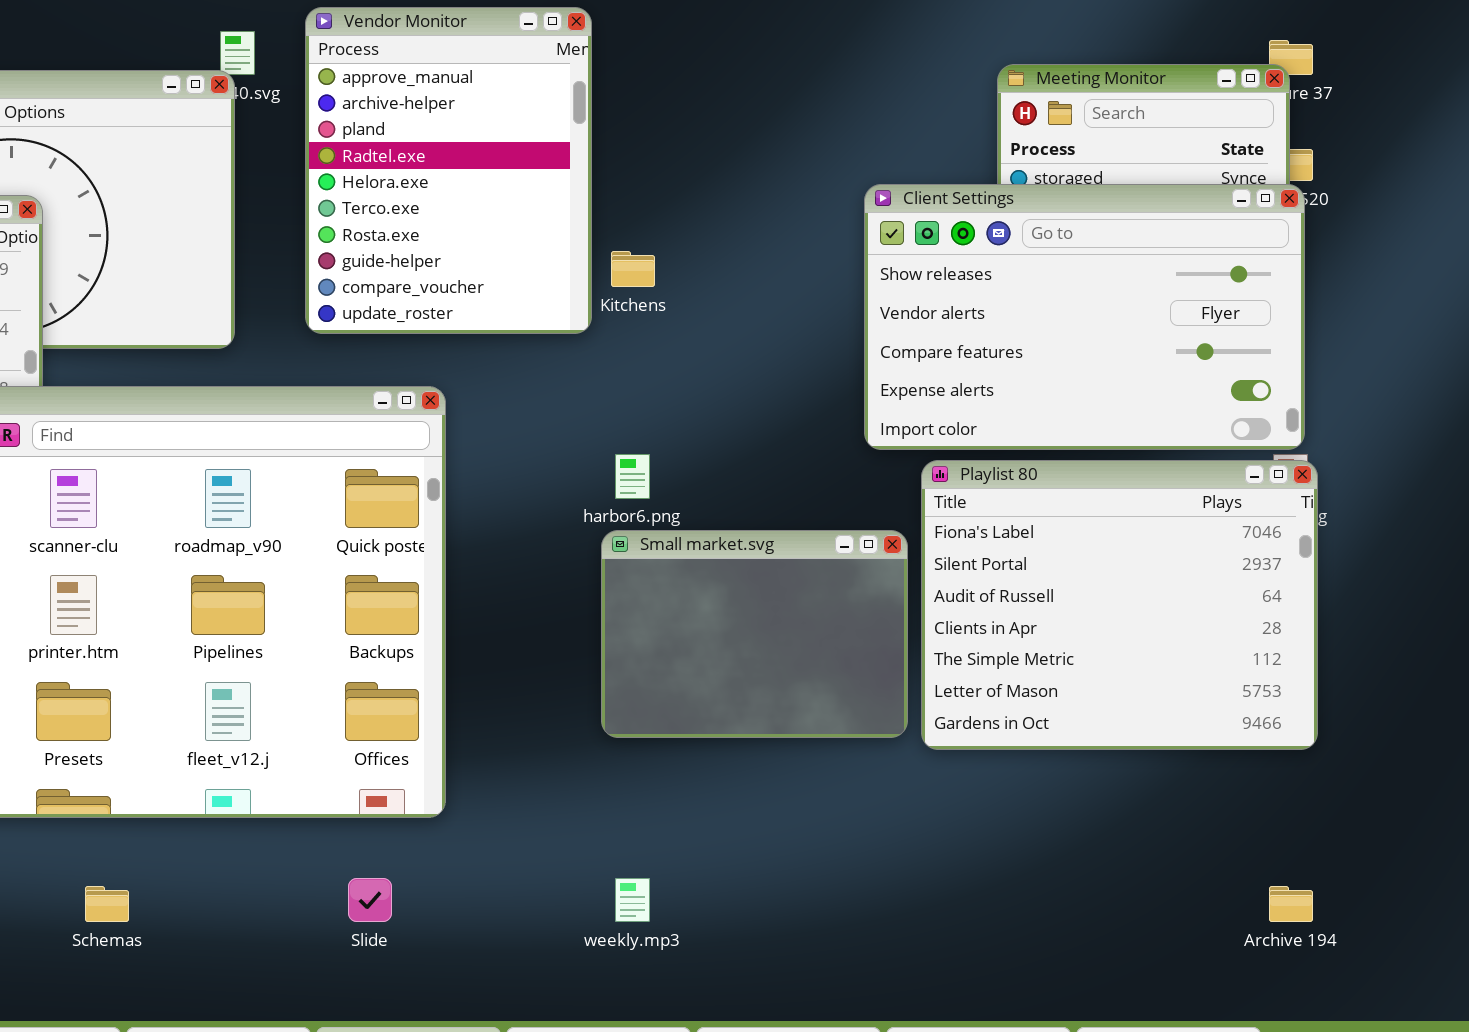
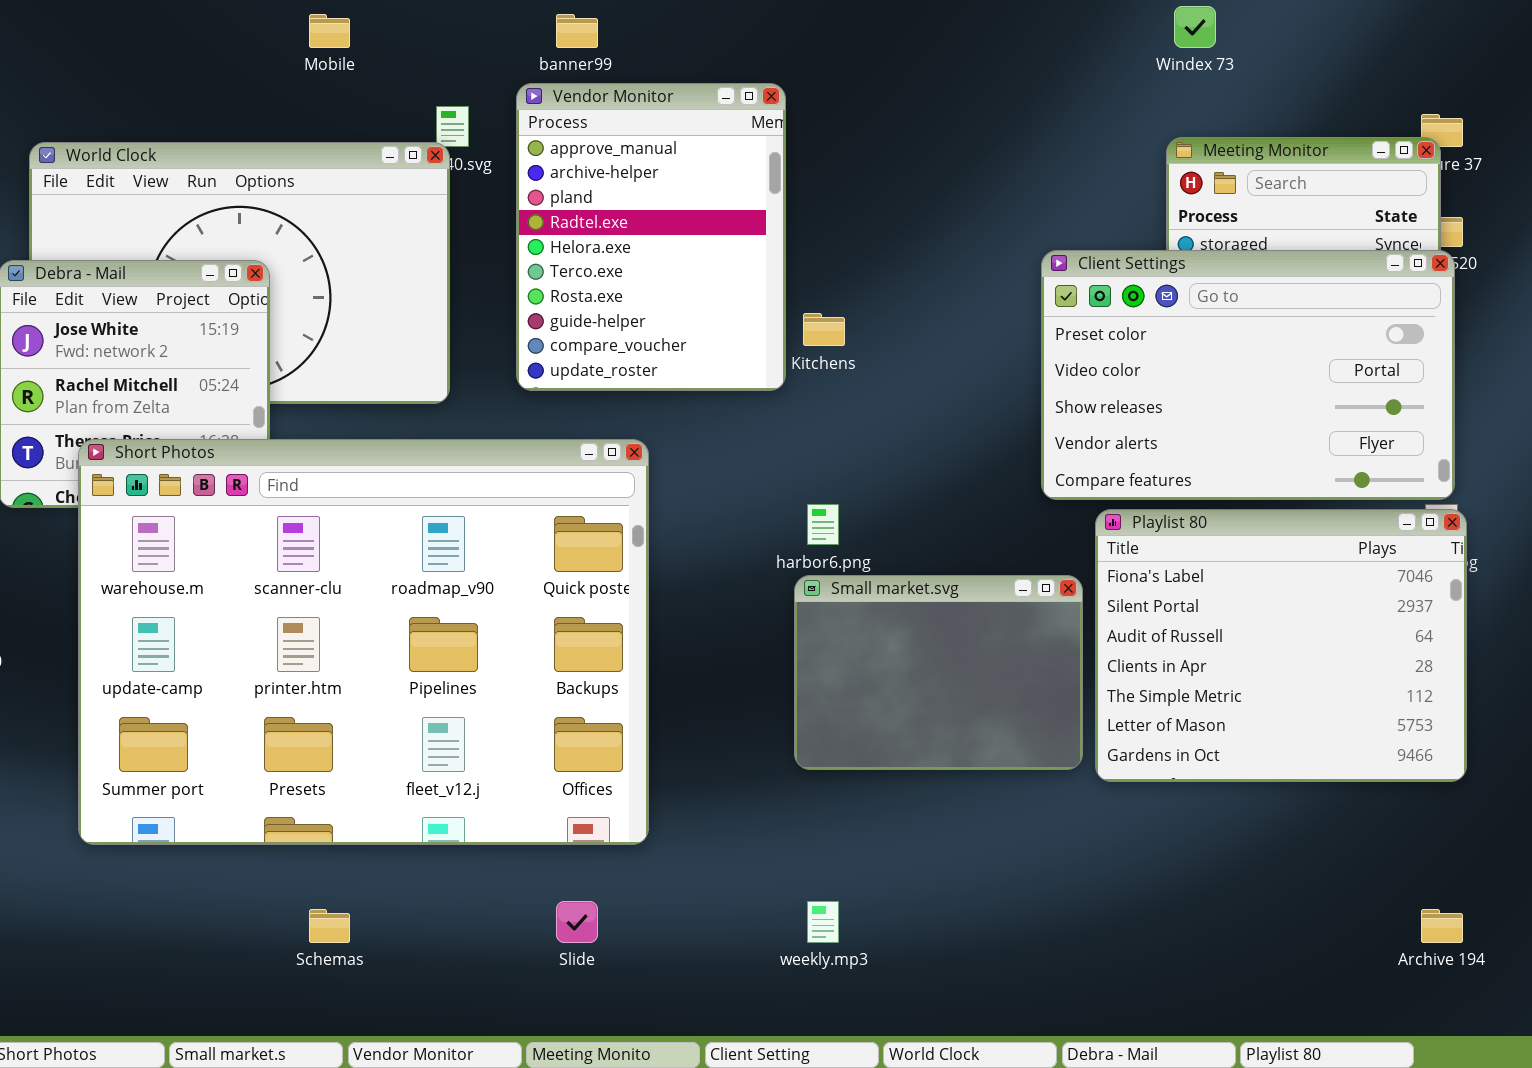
Client Settings: [864,184,1305,450] -> [1041,250,1455,500], scrolled up 2 rows

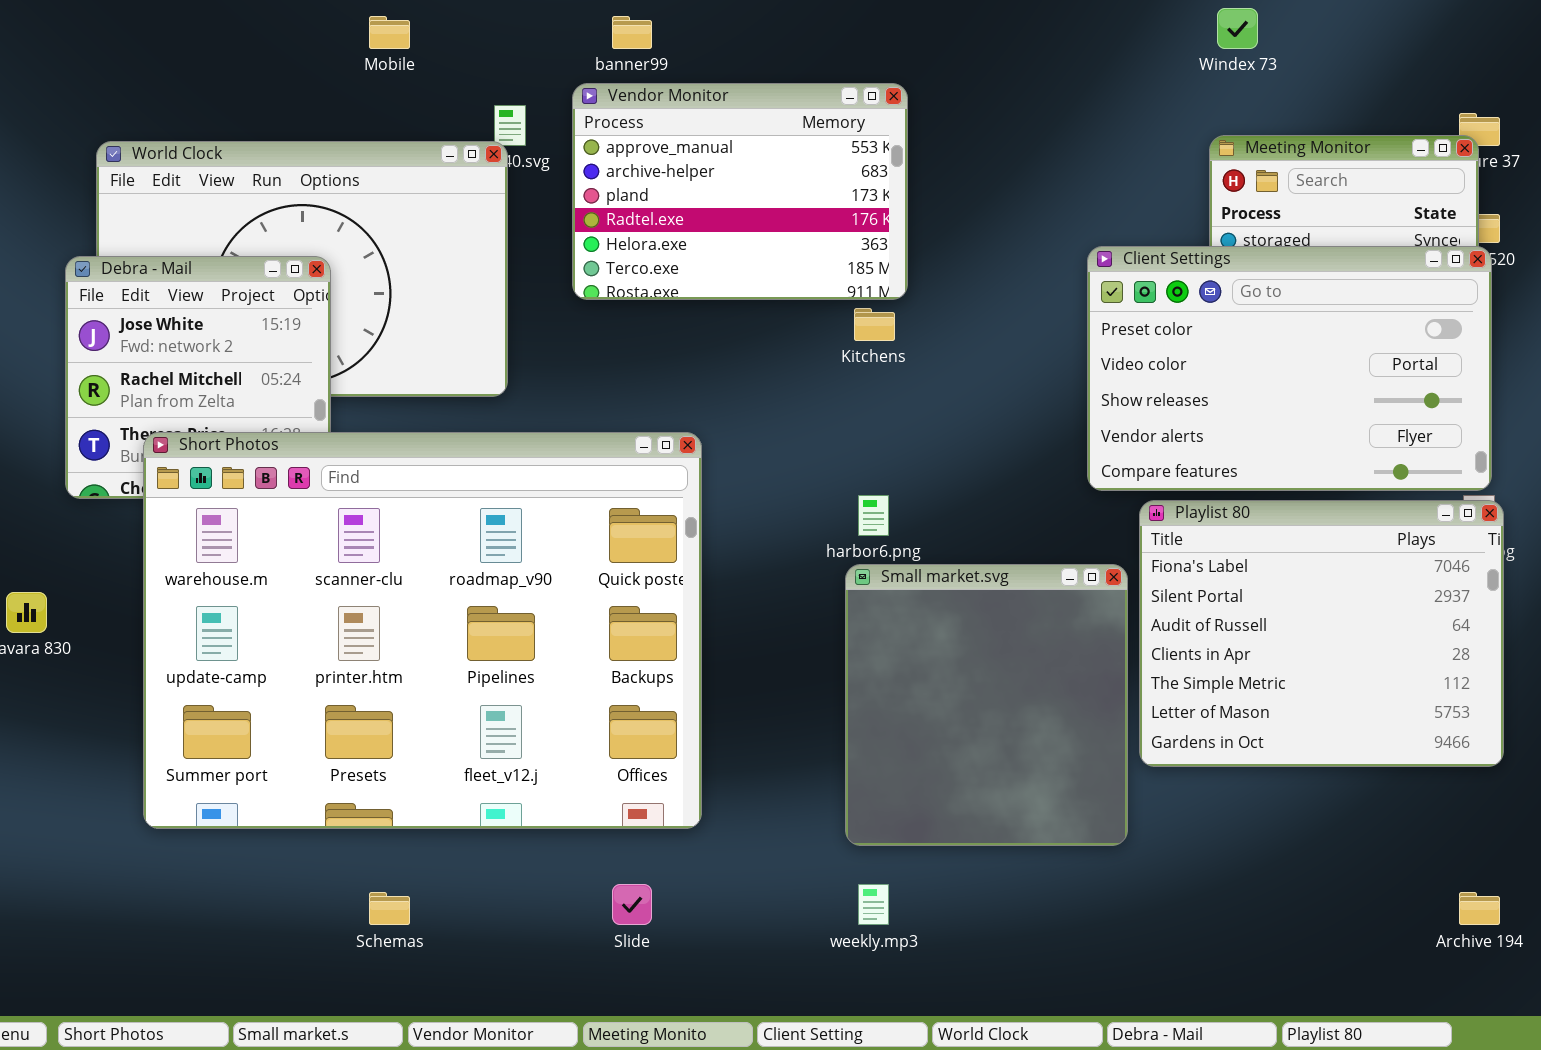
Vendor Monitor: [516,83,786,391] -> [572,83,908,300], resized
Small market.svg: [794,575,1083,770] -> [845,564,1128,846], resized

